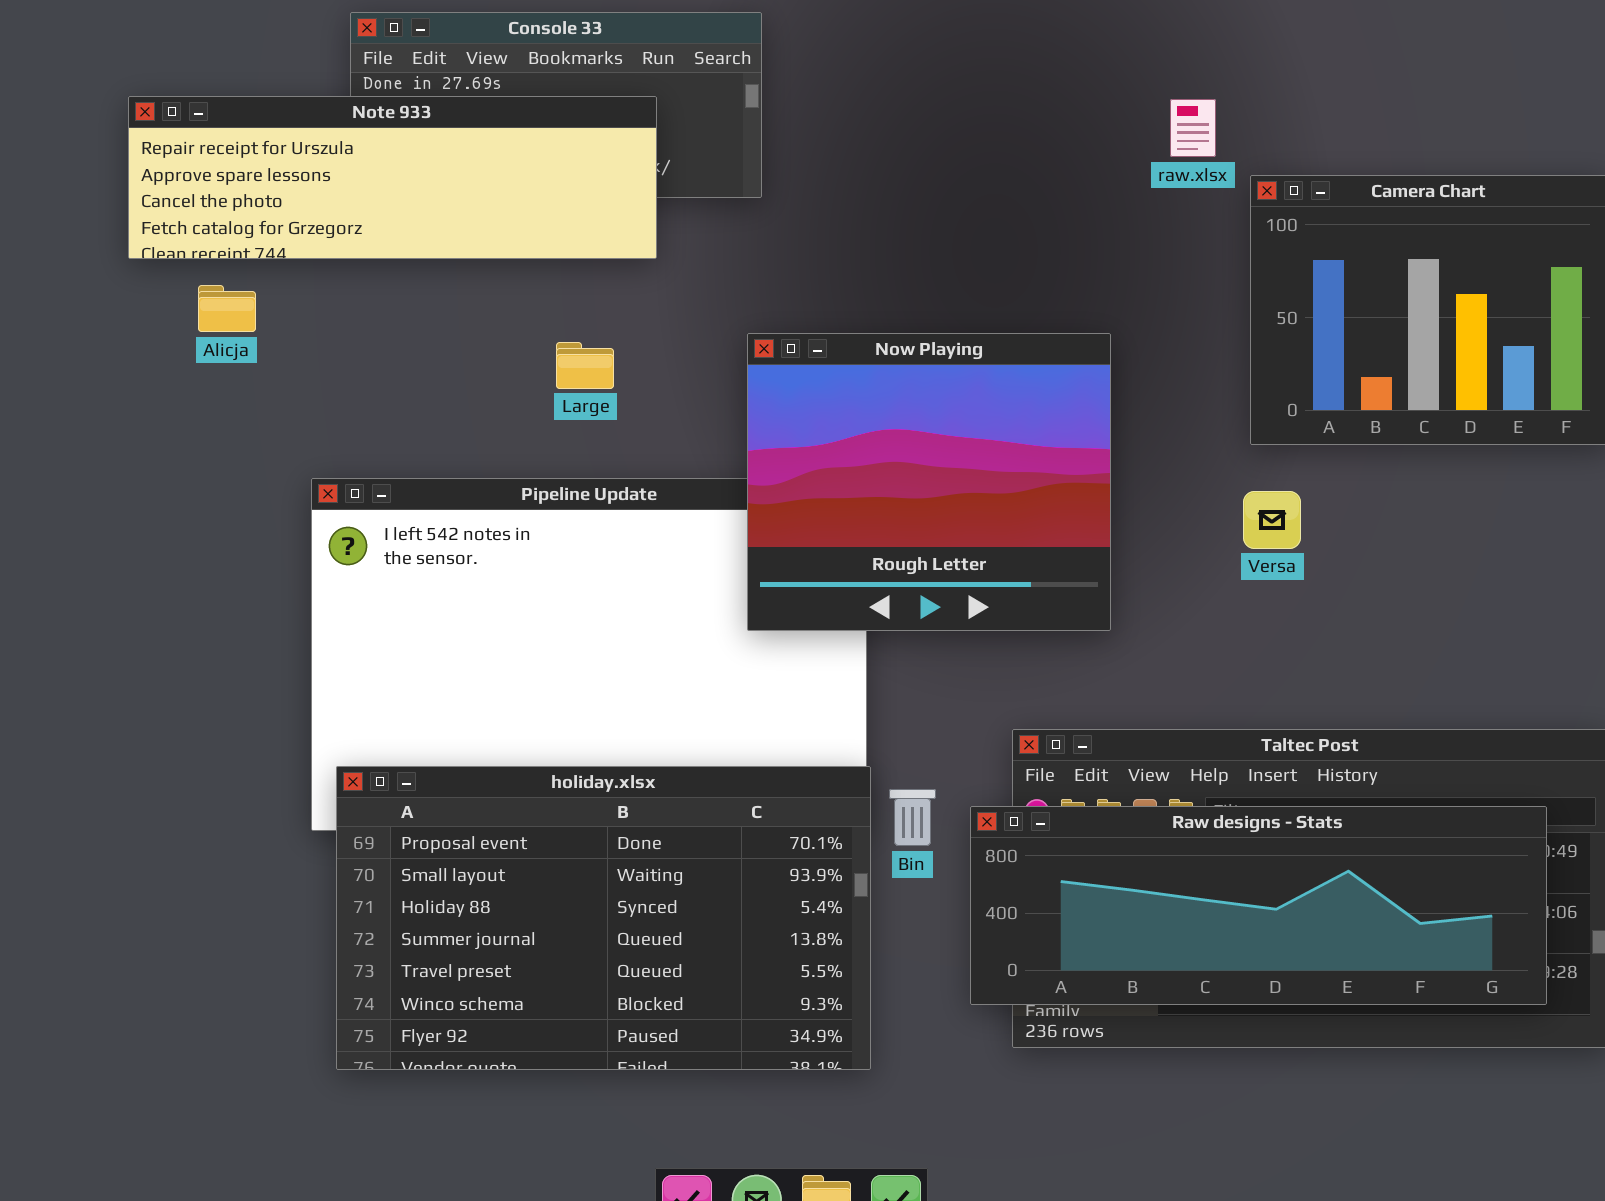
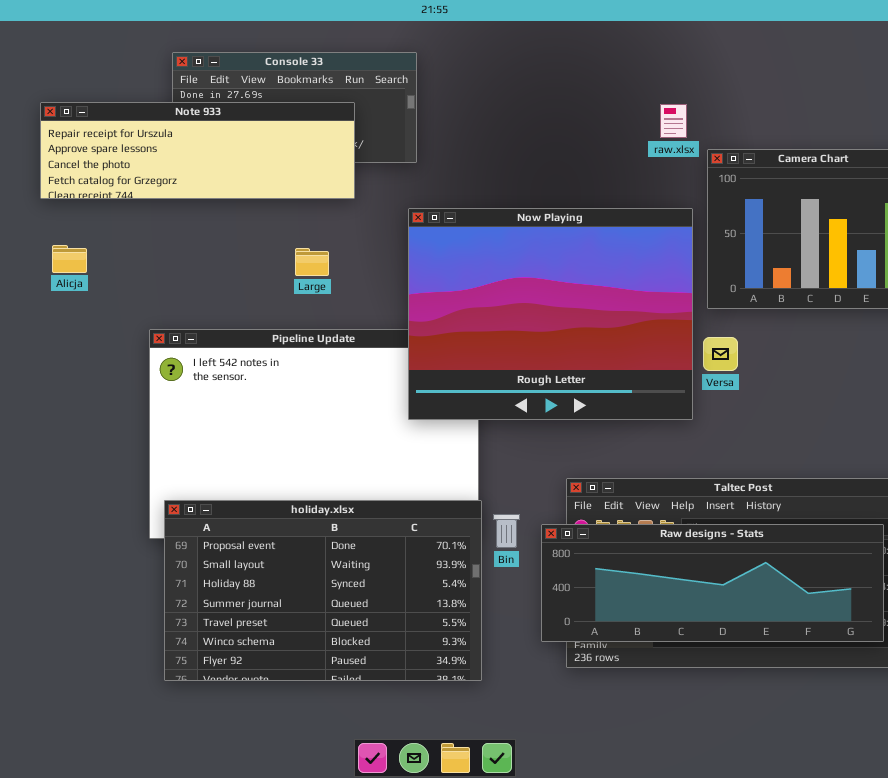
Alicja: [198,285,256,332] -> [52,245,87,273], moved
Now Playing: [747,333,1111,631] -> [408,208,693,420], resized

